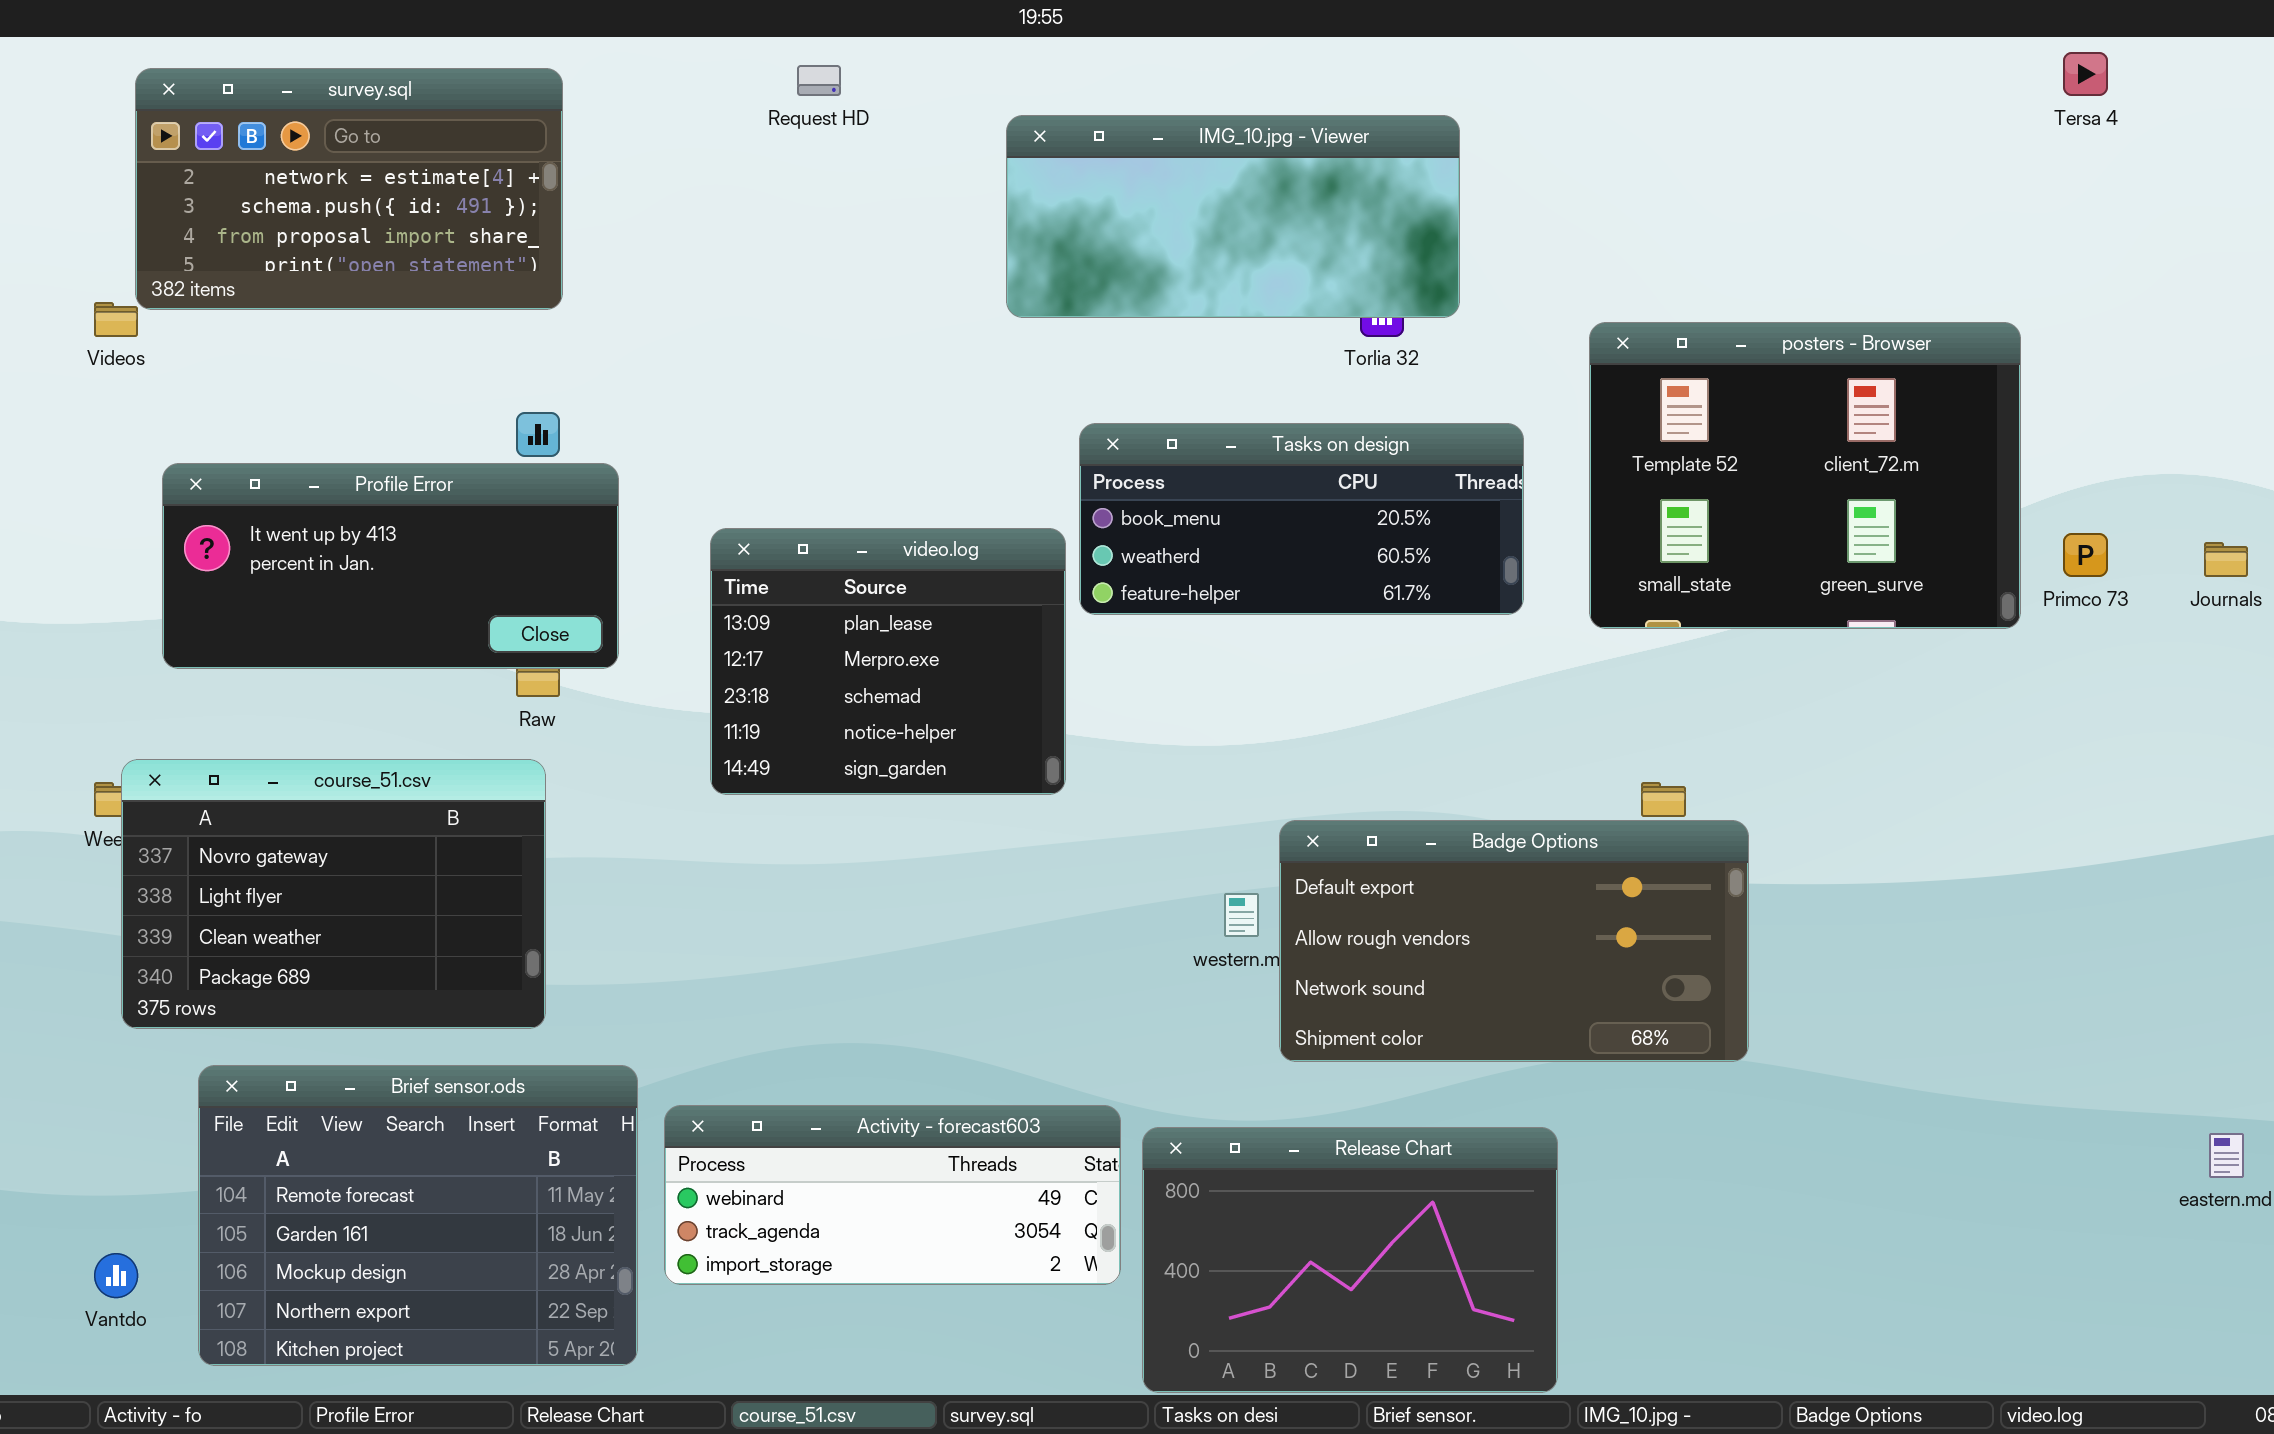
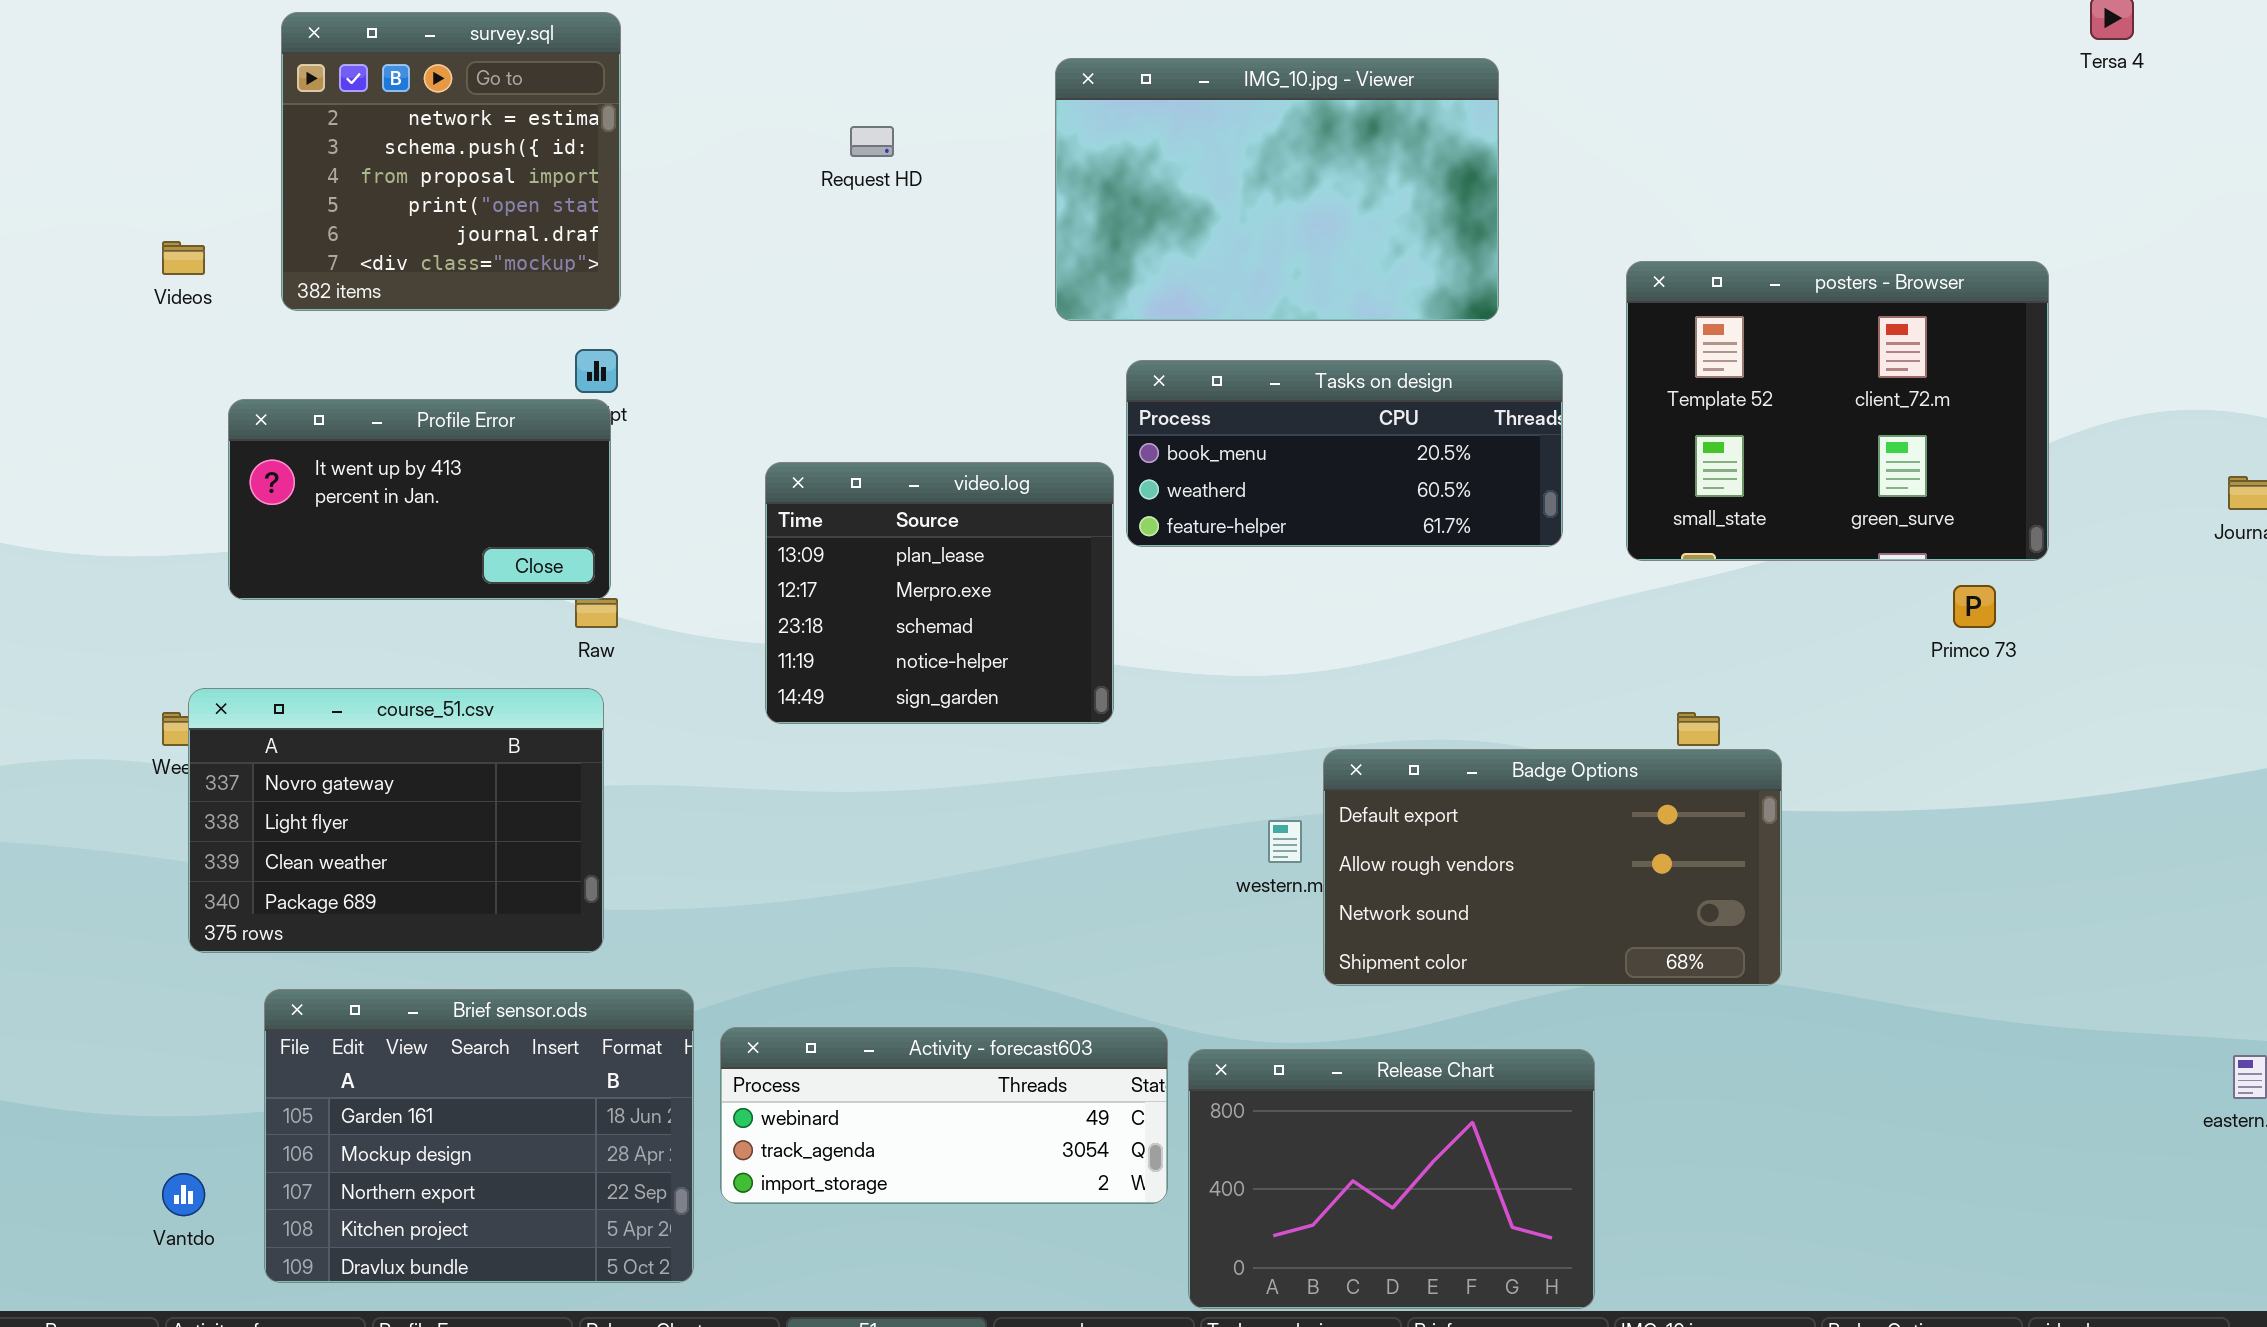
Request HD: [797,65,841,96] -> [850,126,894,157], moved
survey.sql: [135,68,563,310] -> [281,12,621,311], resized
IMG_10.jpg - Viewer: [1006,115,1460,318] -> [1055,58,1499,321], resized
Profile Error: [162,463,619,669] -> [228,399,611,600], resized
Primco 73: [2063,533,2108,577] -> [1953,585,1996,628], moved
Brief sensor.ods: [198,1065,638,1366] -> [264,989,694,1283], scrolled down 1 row

